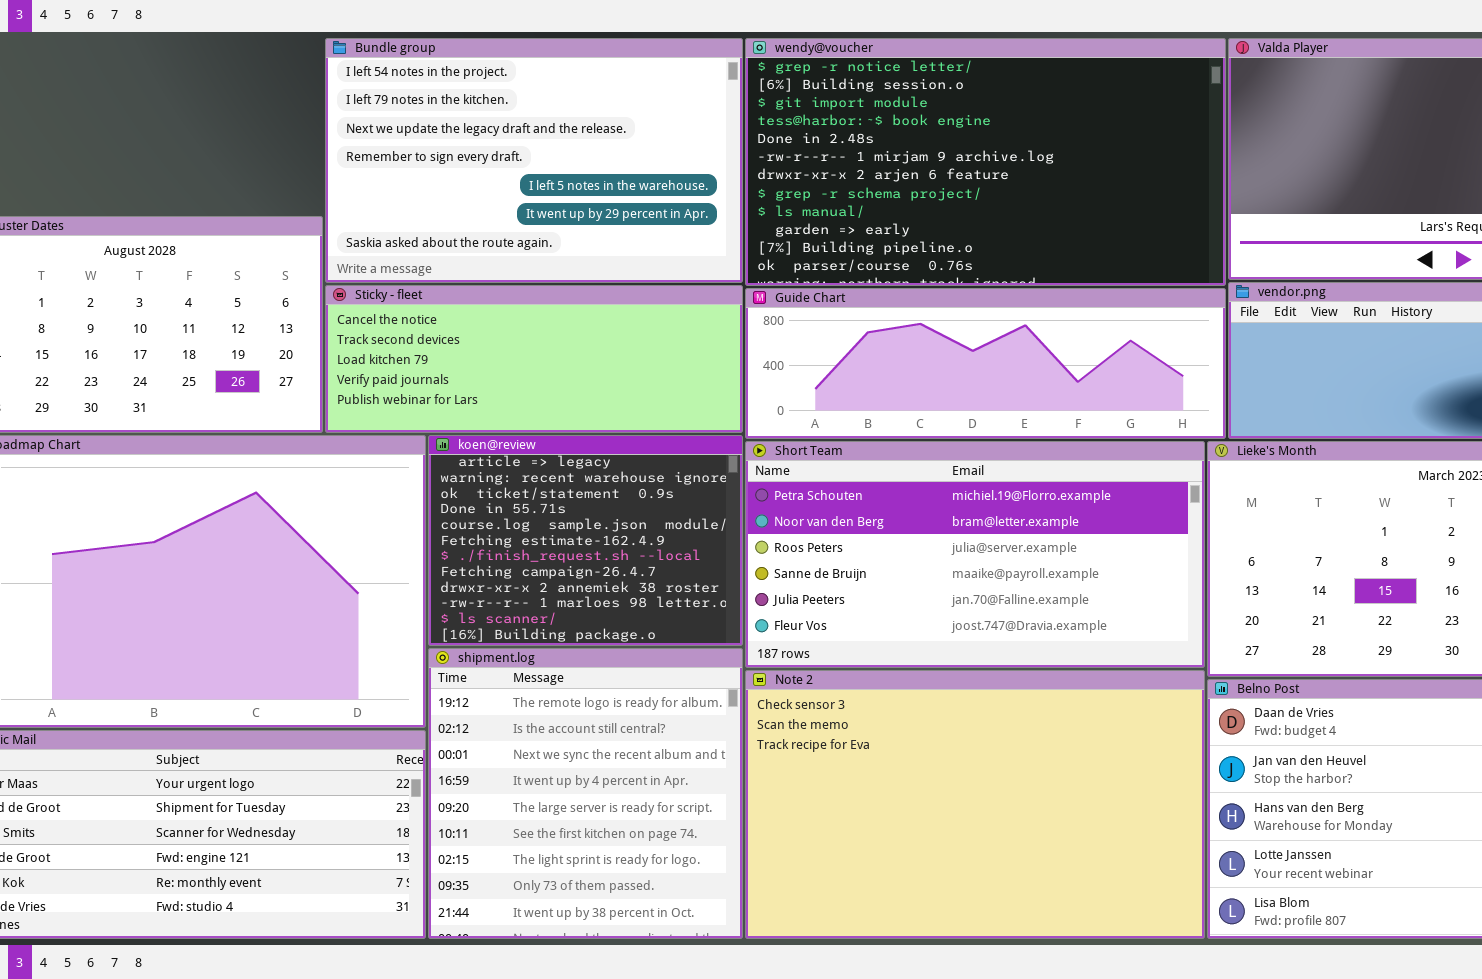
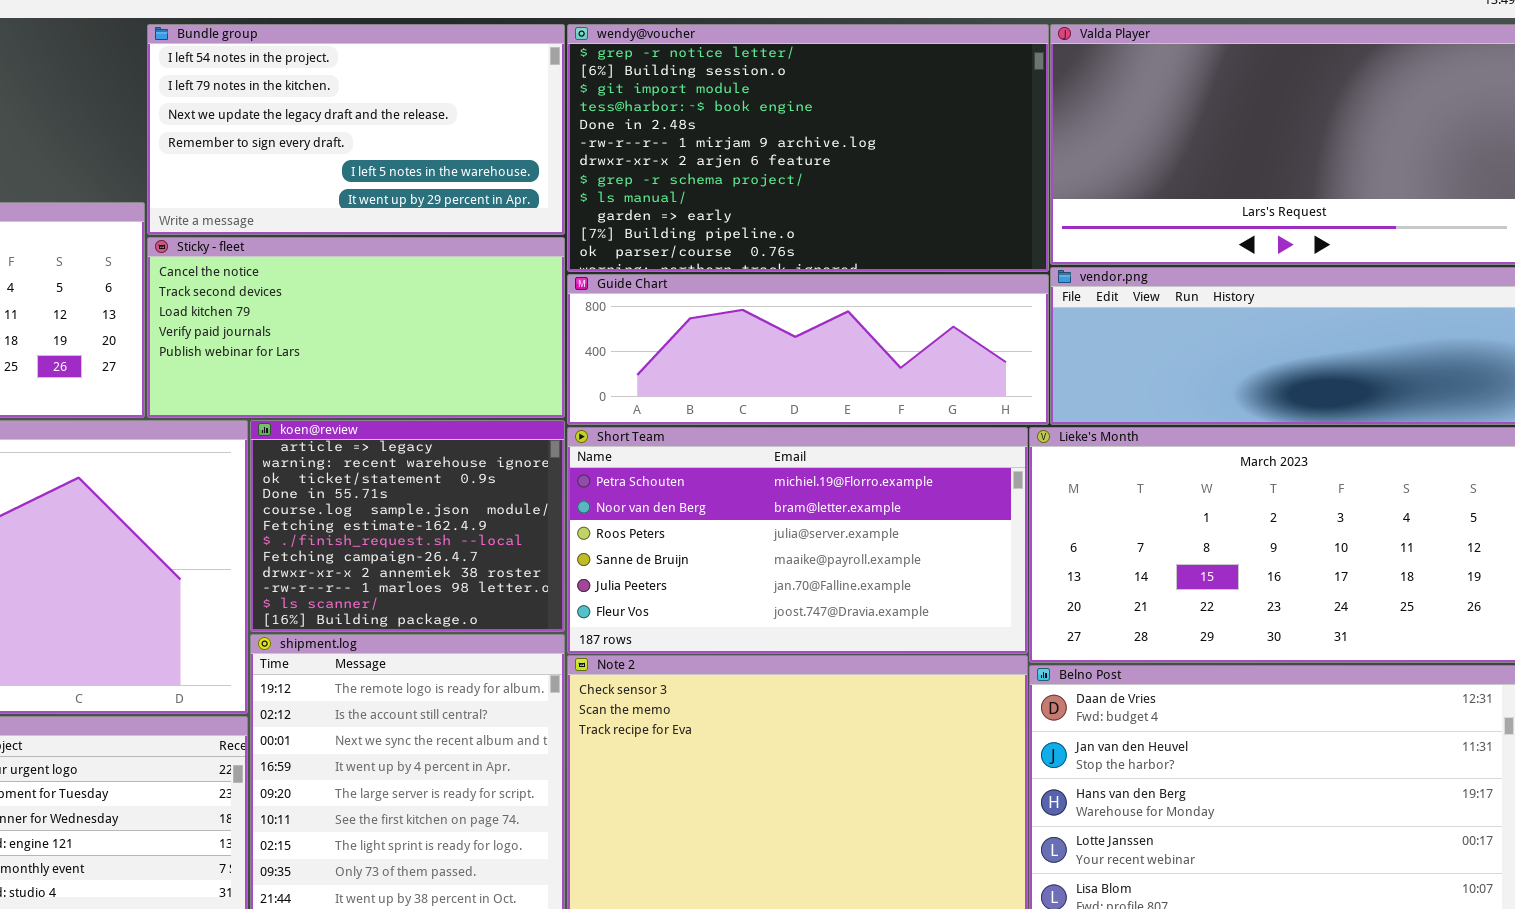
Bundle group: [325,38,743,283] -> [147,24,565,235], resized
Sticky - fleet: [325,285,743,433] -> [147,237,565,418], resized

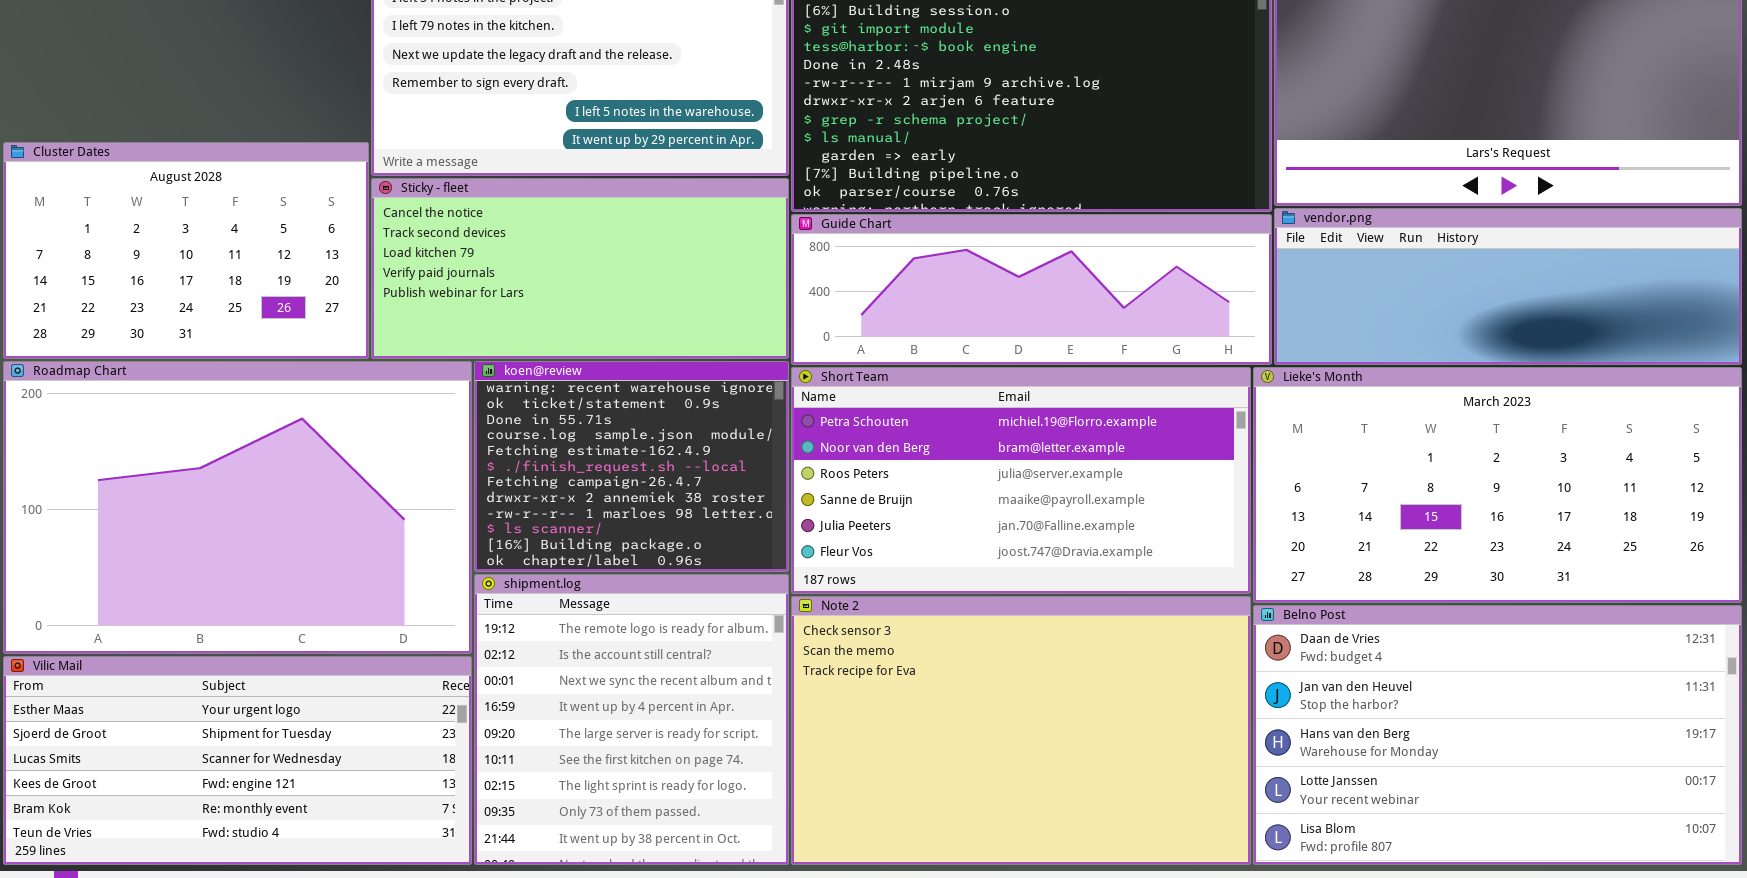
koen@review: [250,420,565,632] -> [474,361,789,572], scrolled down 1 row

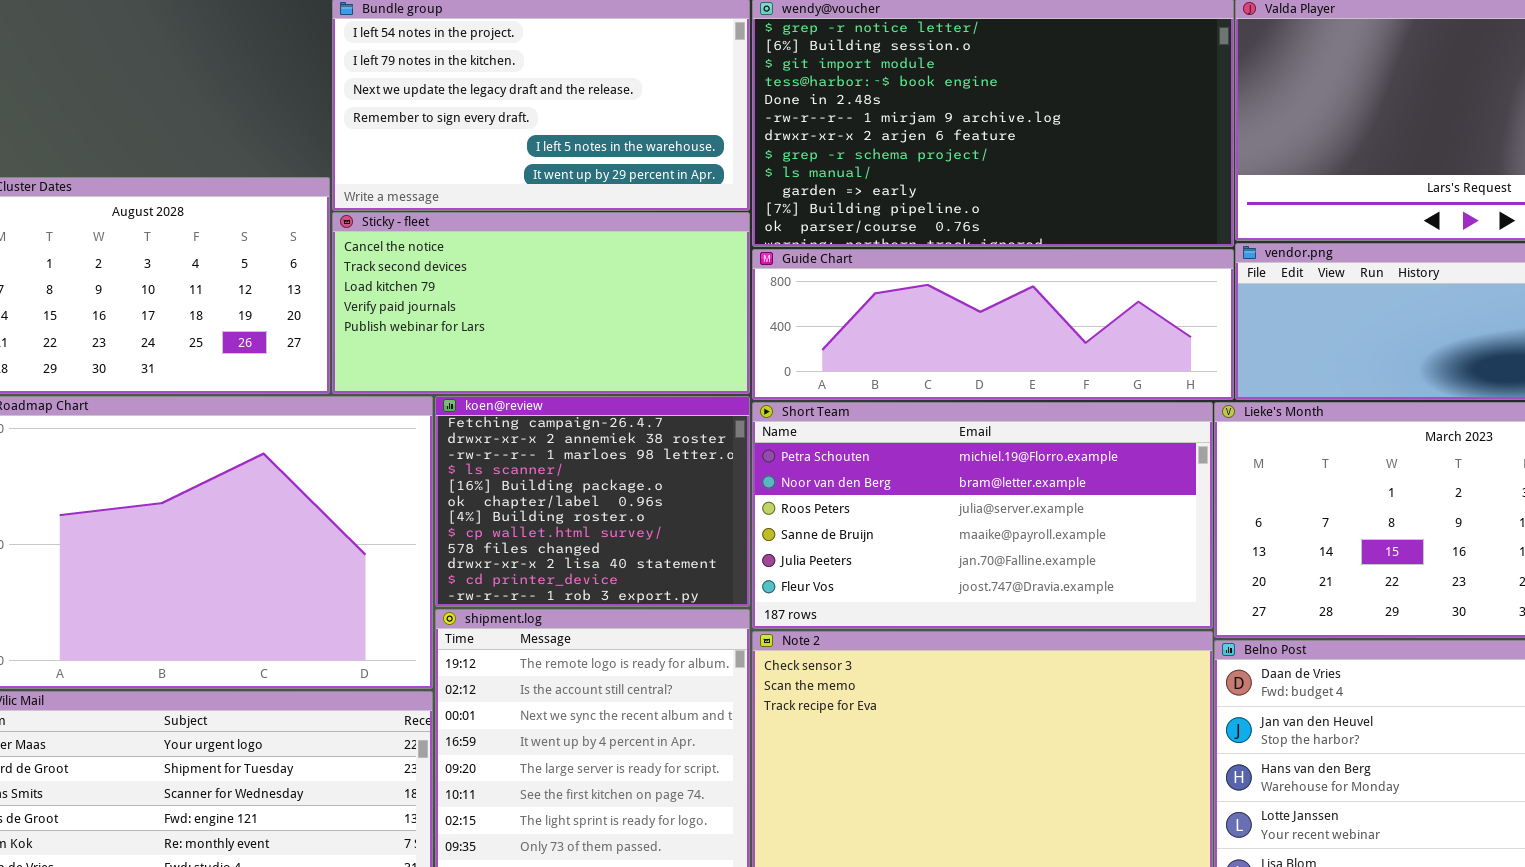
koen@review: [474,361,789,572] -> [435,396,750,607], scrolled down 6 rows

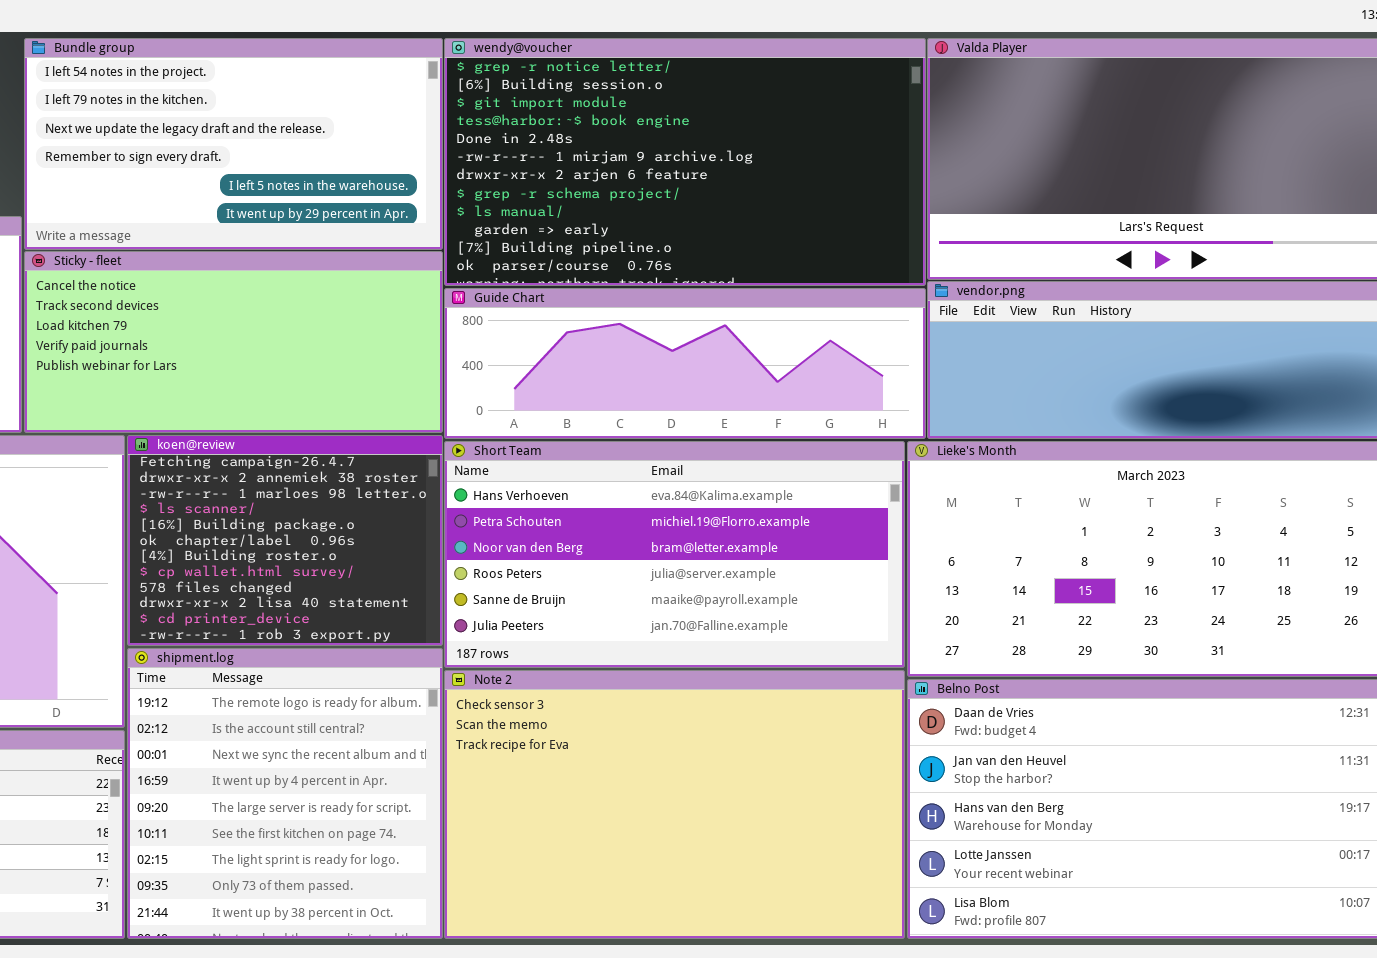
Short Team: [752,402,1213,629] -> [444,441,905,668], scrolled up 1 row

